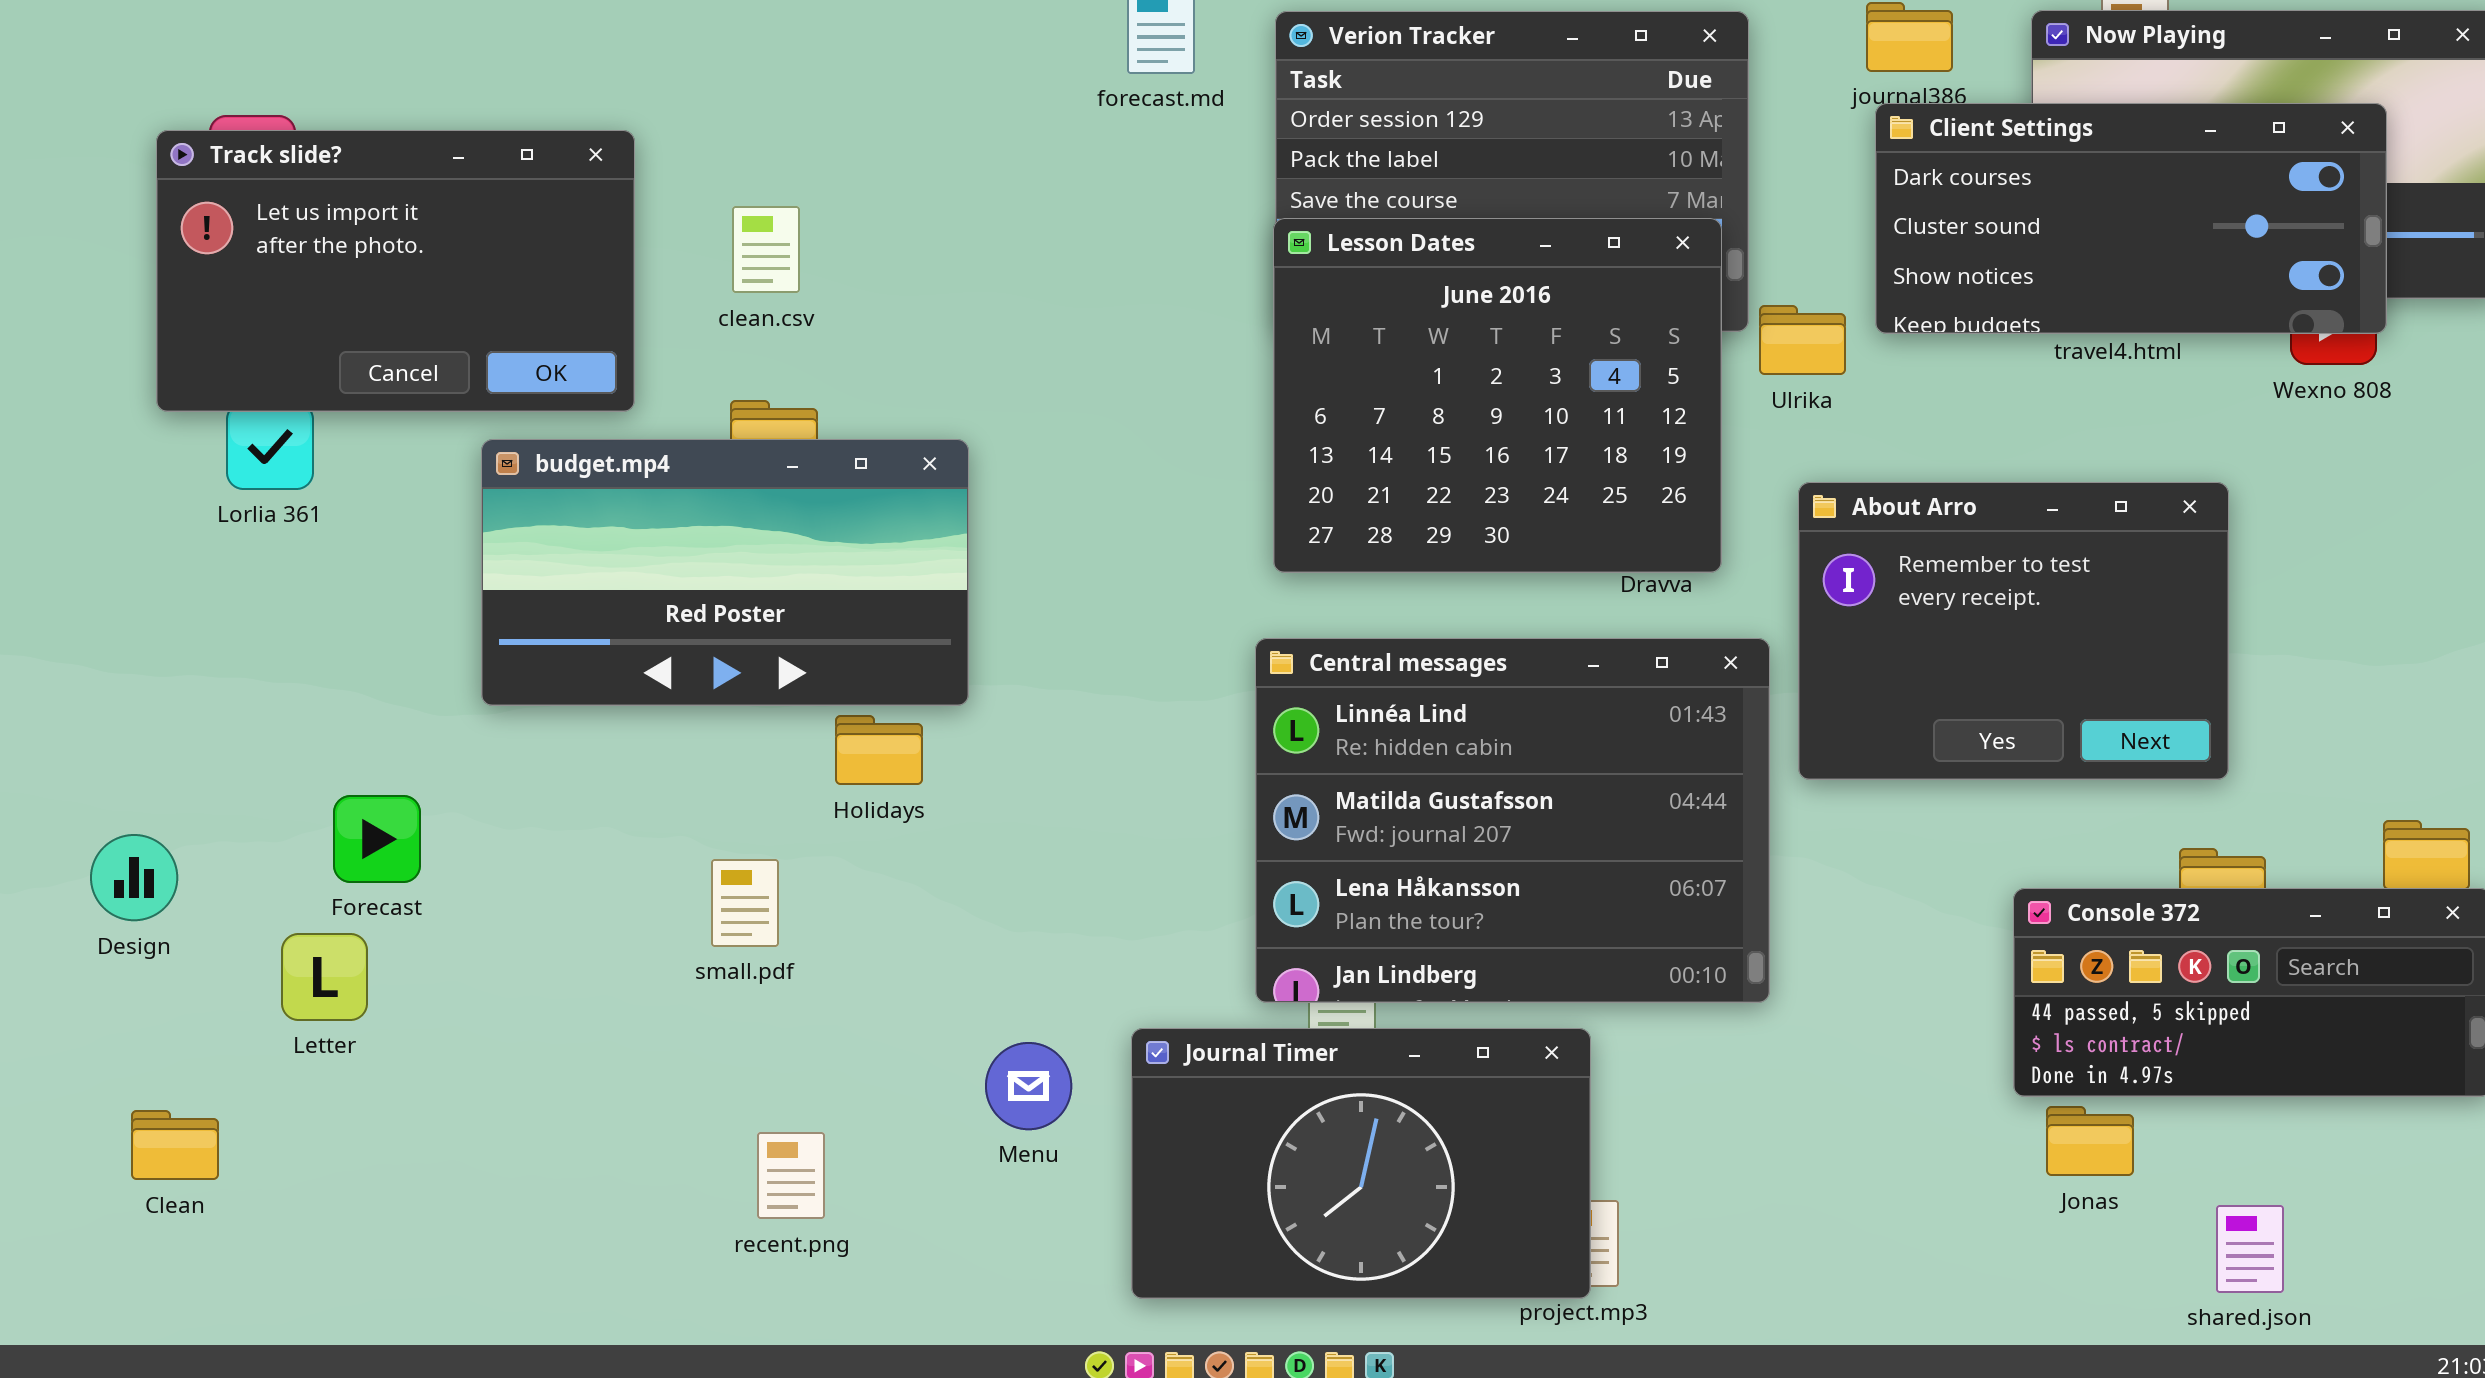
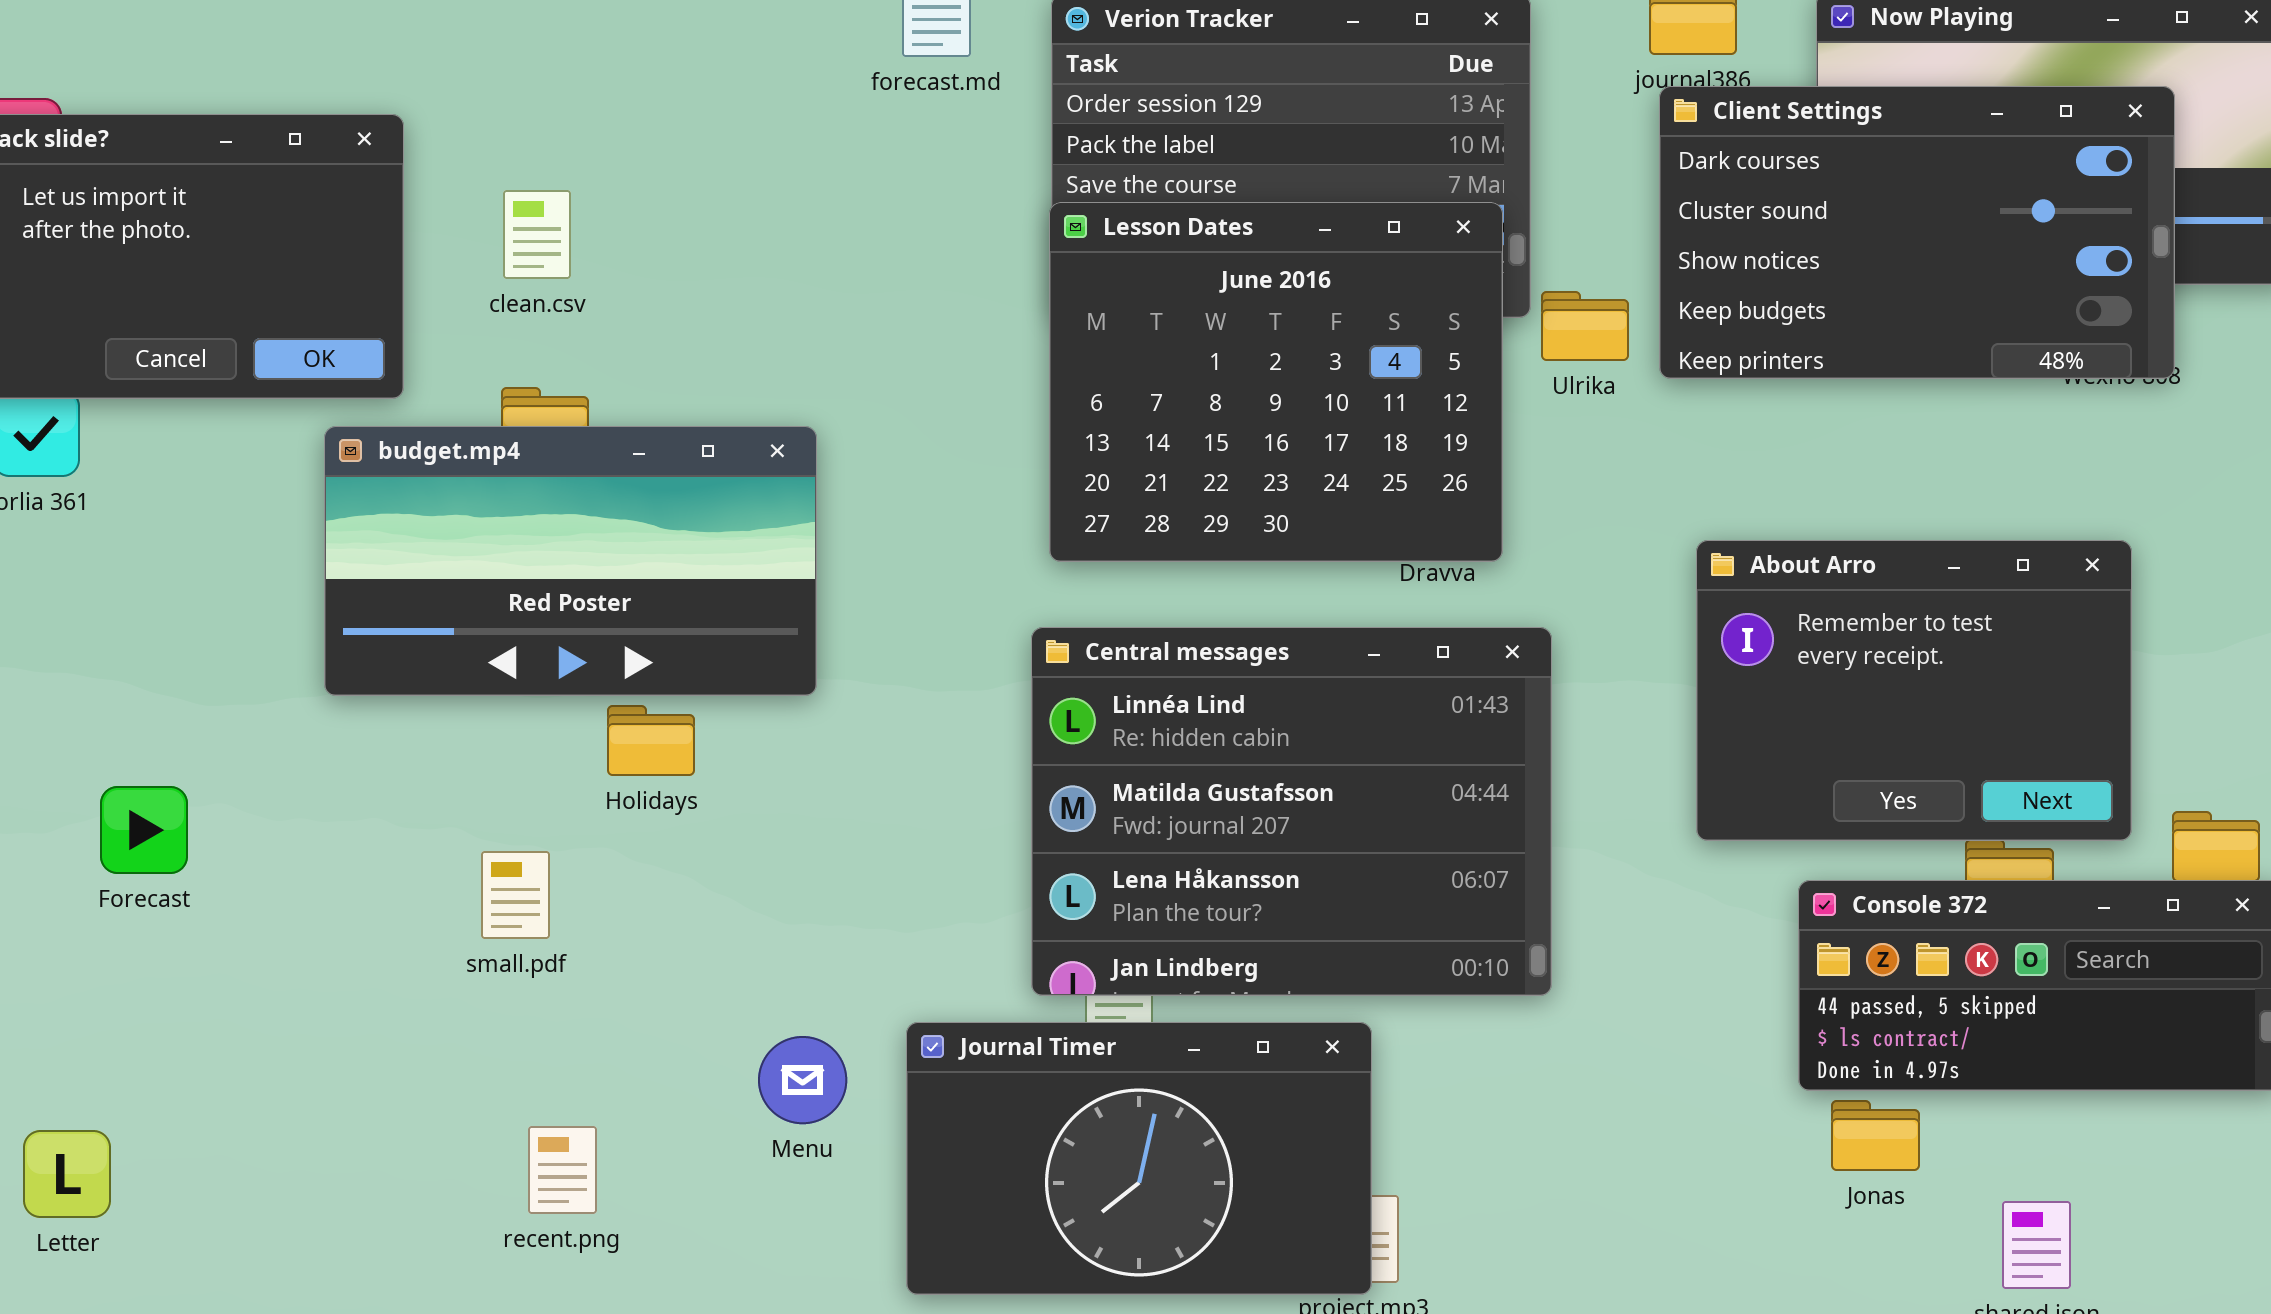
Client Settings: [1875,103,2387,334] -> [1659,86,2175,379], resized
budget.mp4: [481,439,969,706] -> [324,426,817,696], moved
About Arro: [1798,482,2229,780] -> [1696,540,2132,841], moved
Letter: [281,933,368,1021] -> [23,1130,111,1218], moved

